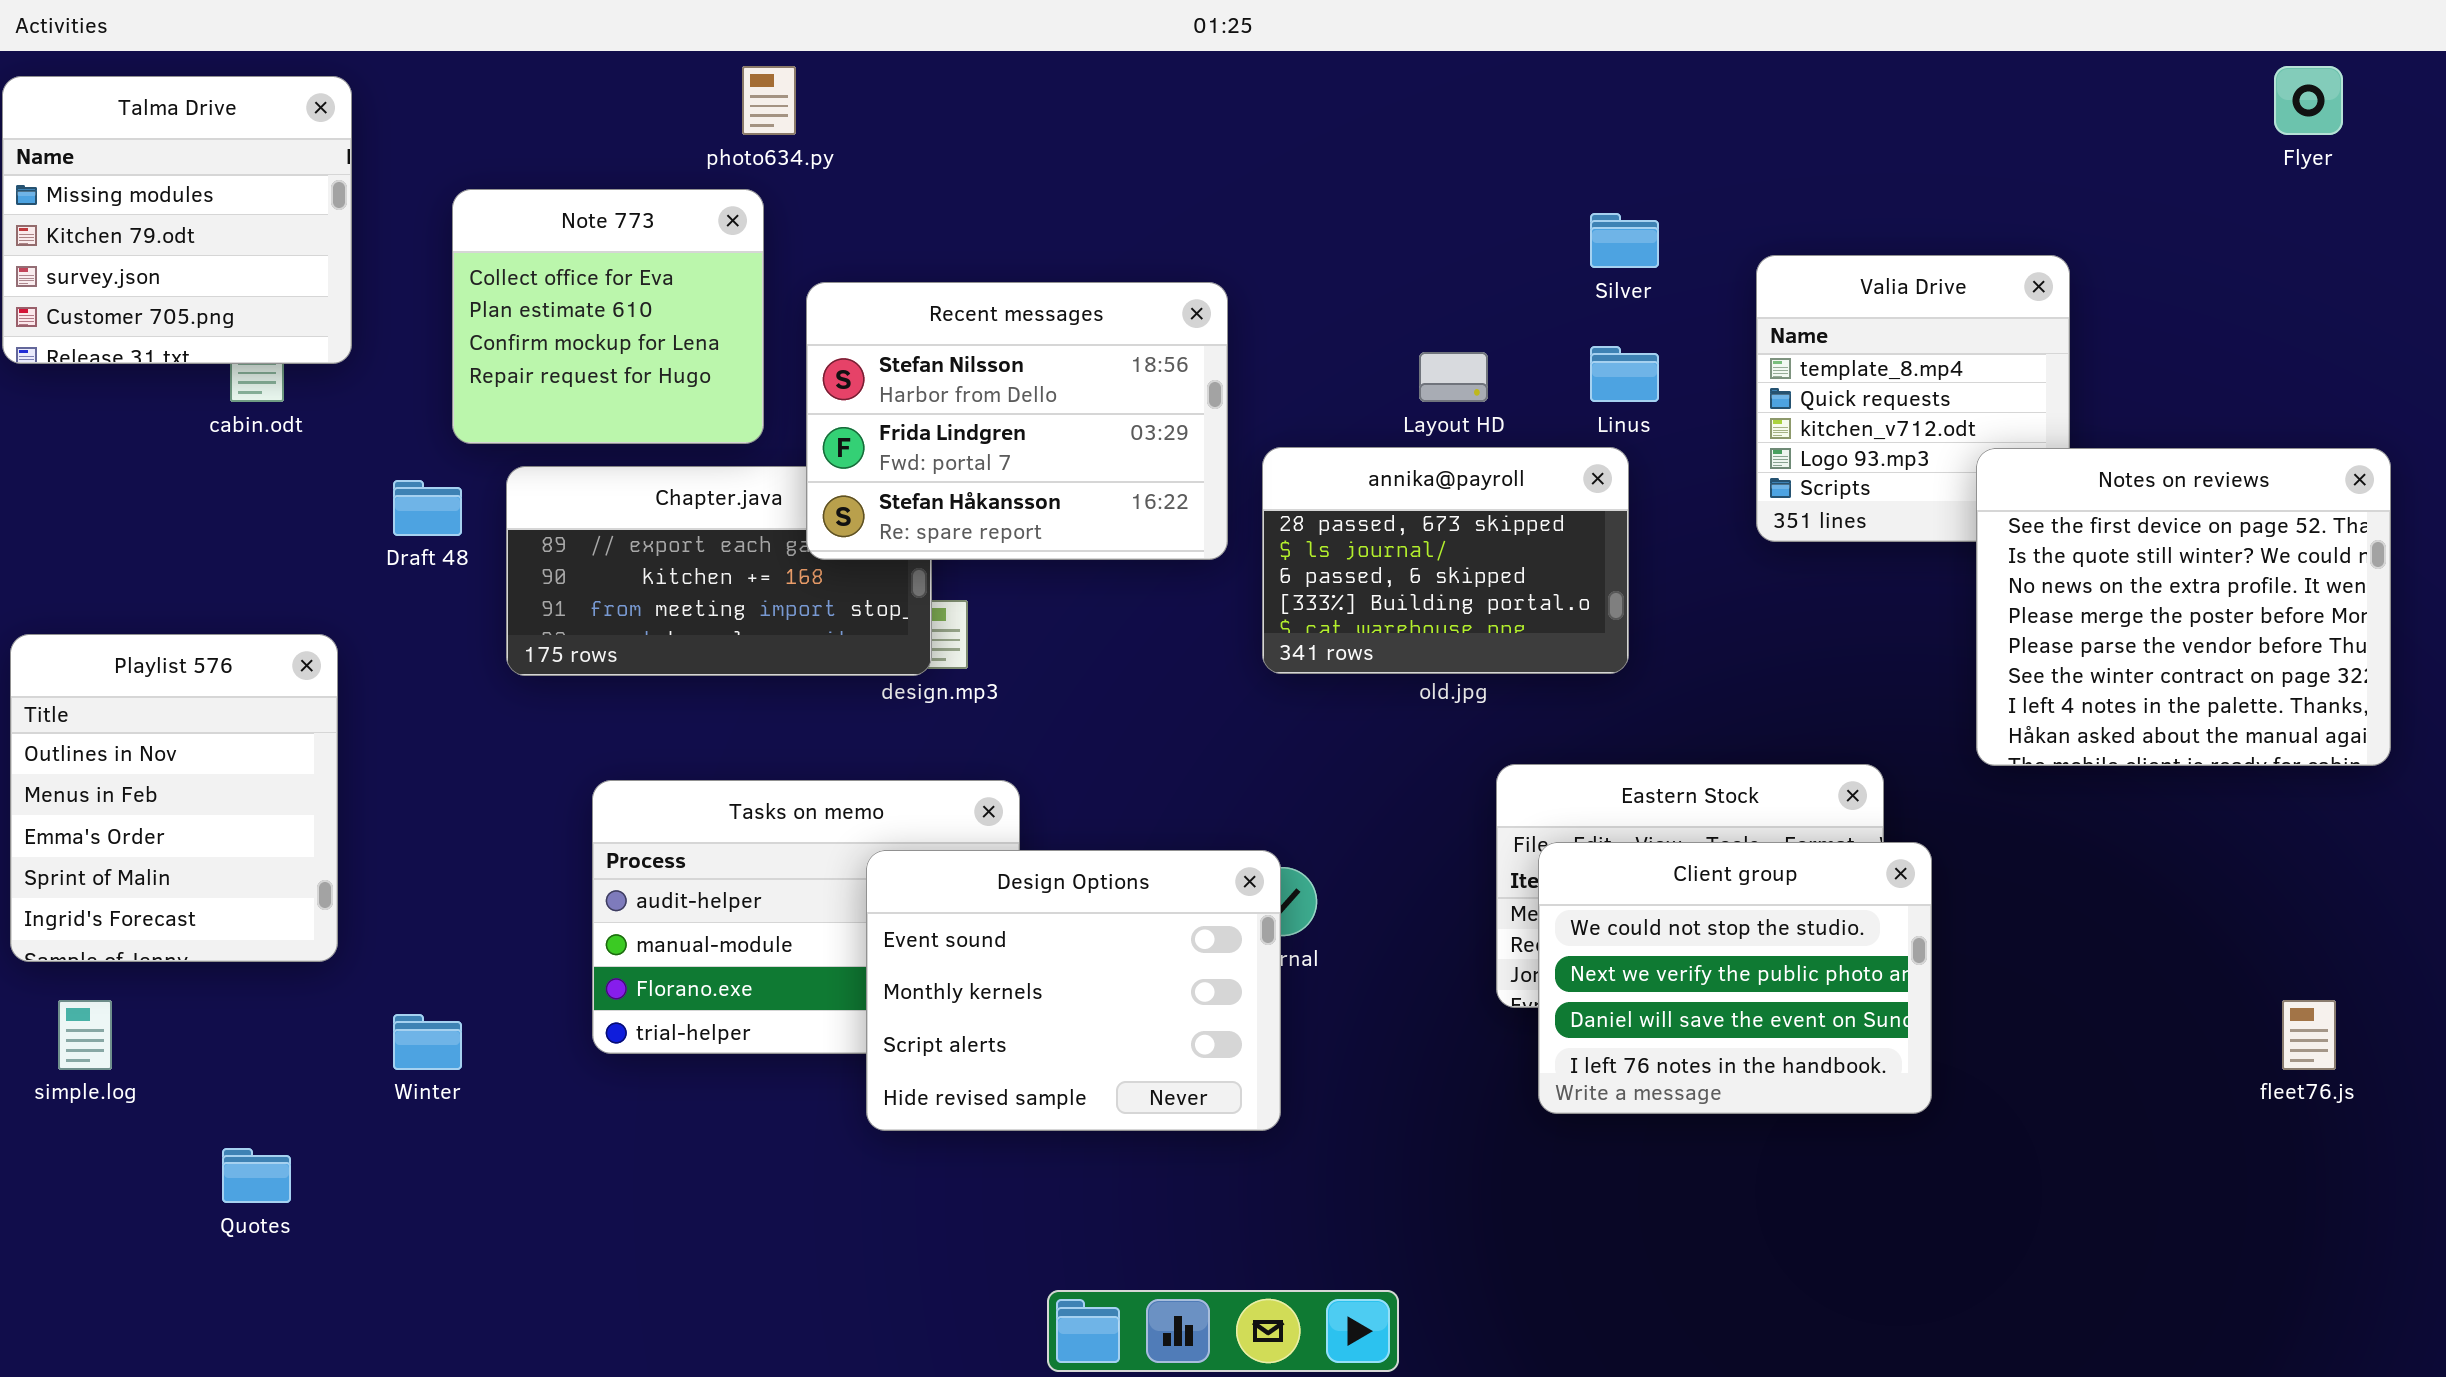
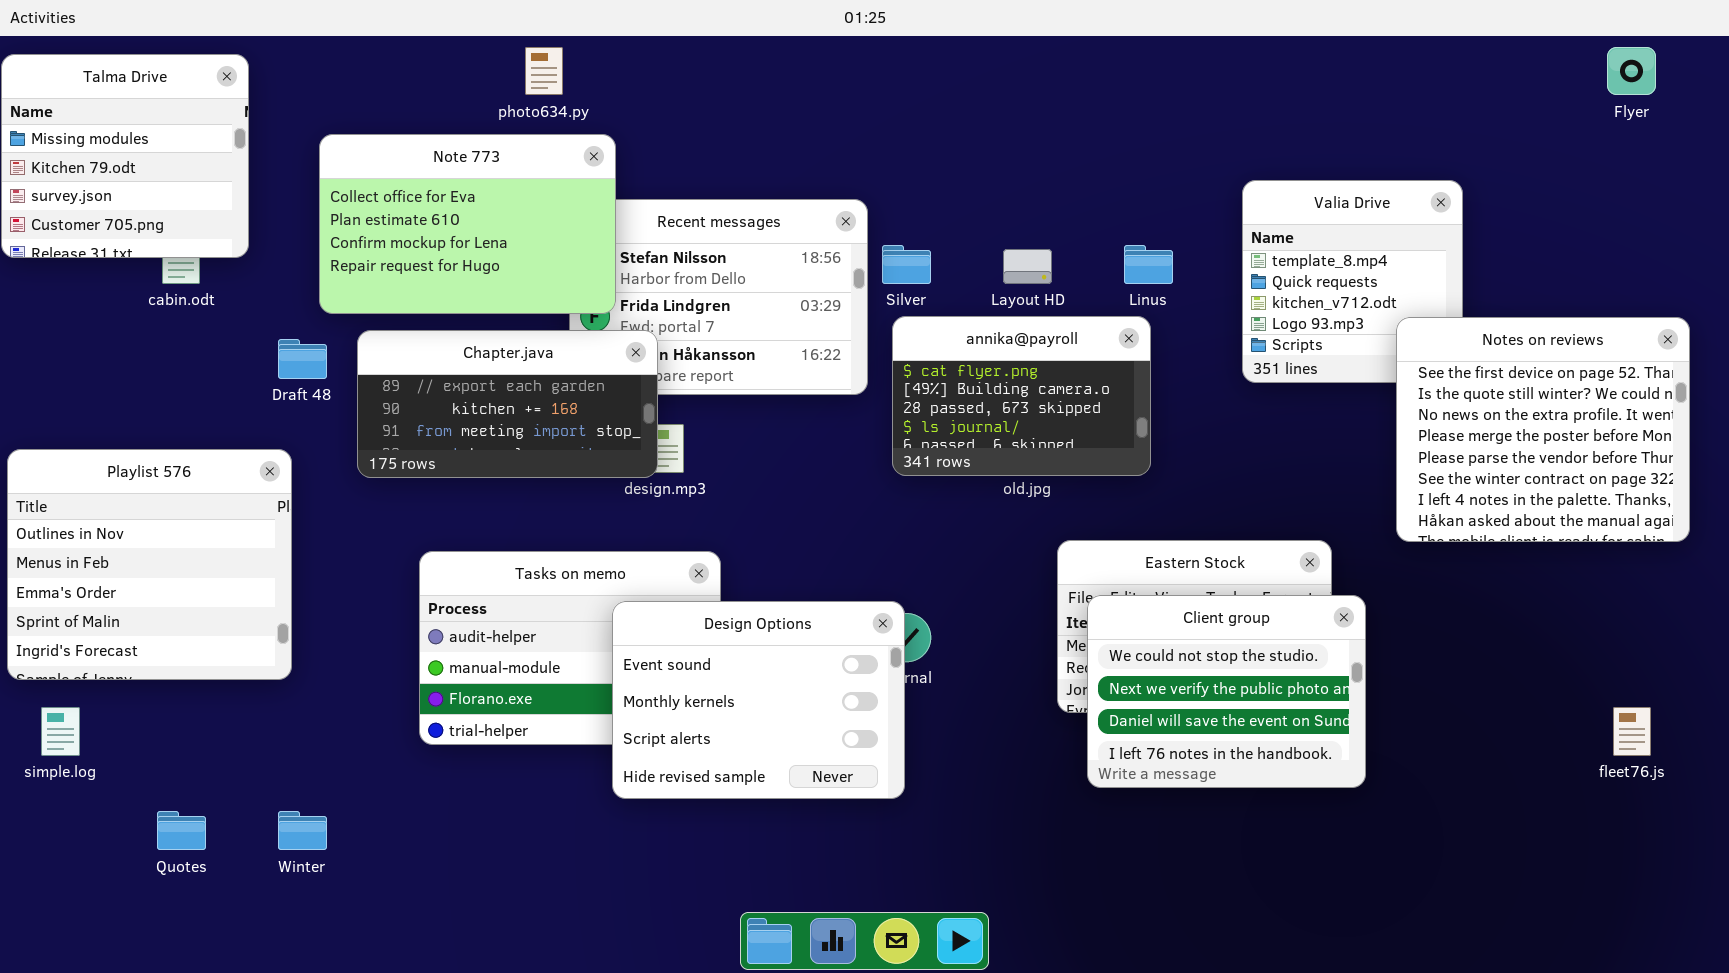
Note 773: [452,189,764,444] -> [319,134,616,314], resized
Silver: [1590,213,1659,268] -> [882,245,931,284], moved
annika@payroll: [1262,447,1629,674] -> [892,316,1151,476], scrolled up 2 rows
Chapter.java: [506,466,932,676] -> [357,330,658,478], raised
Playlist 576: [10,634,338,962] -> [7,449,292,680], resized
Winter: [393,1014,462,1070] -> [278,811,327,850], moved

